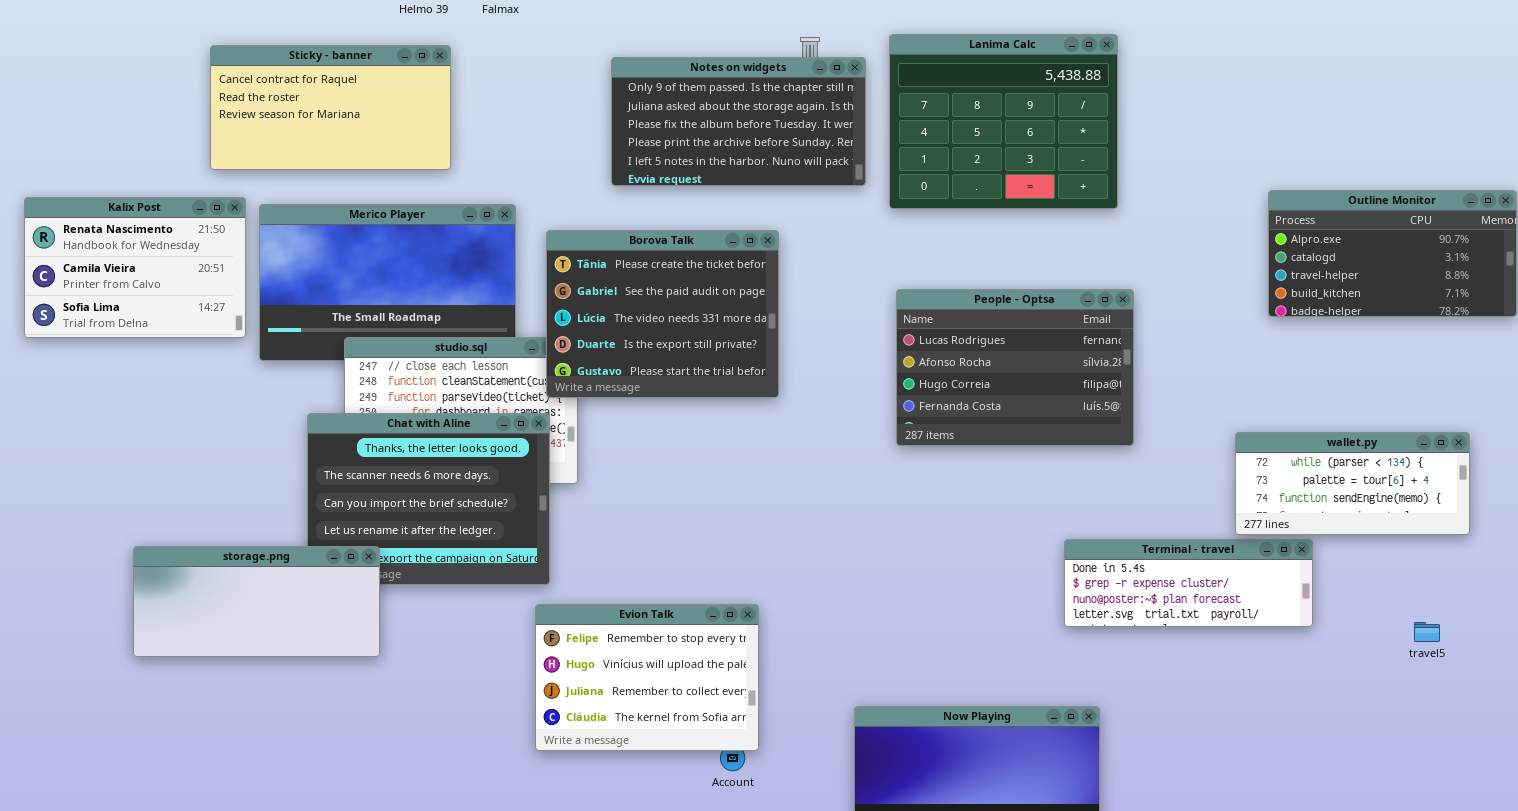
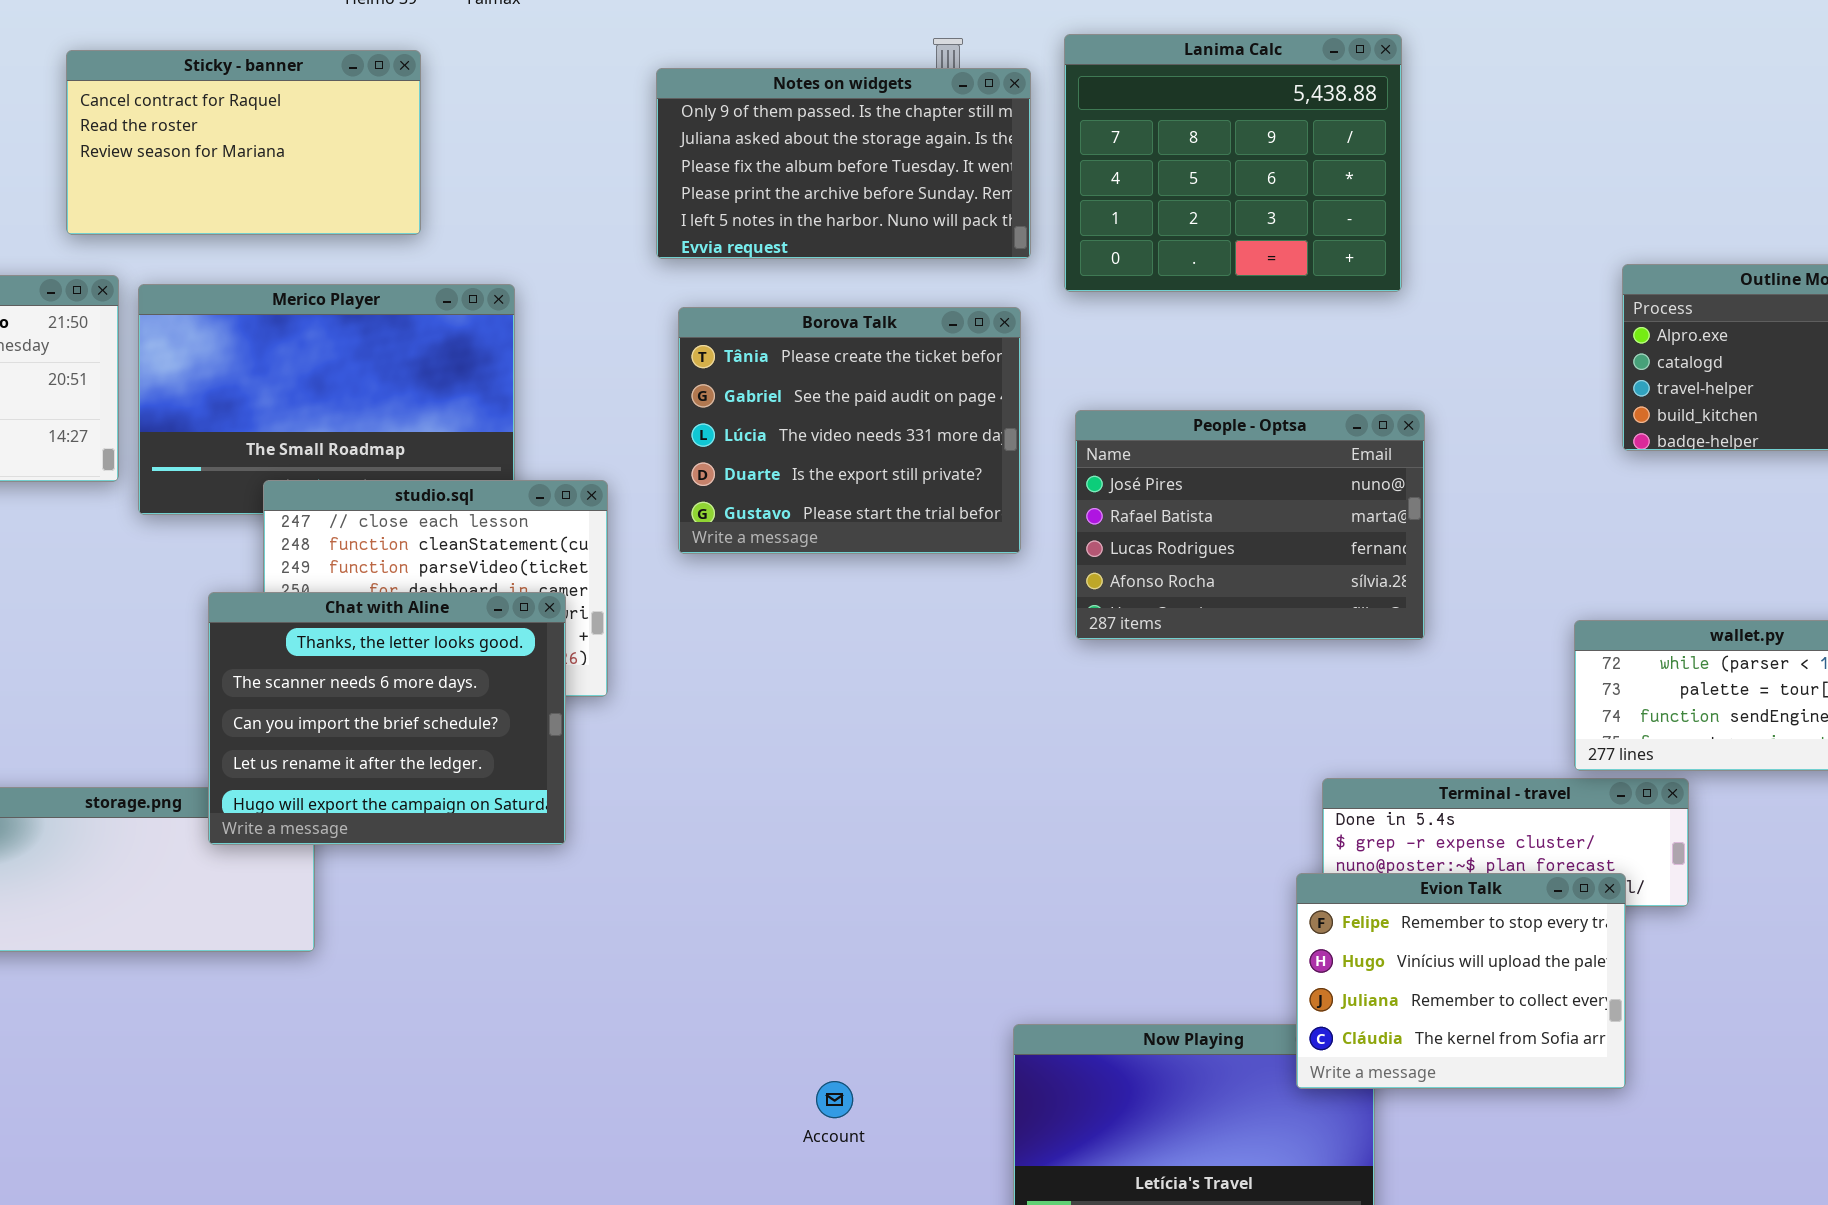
Borova Talk: [546,230,779,398] -> [678,307,1021,554], moved
People - Optsa: [896,289,1134,446] -> [1075,410,1425,640], scrolled up 2 rows
Chat with Aline: [307,413,550,585] -> [208,592,566,845], raised
Evion Talk: [535,604,759,751] -> [1296,873,1626,1089], moved

